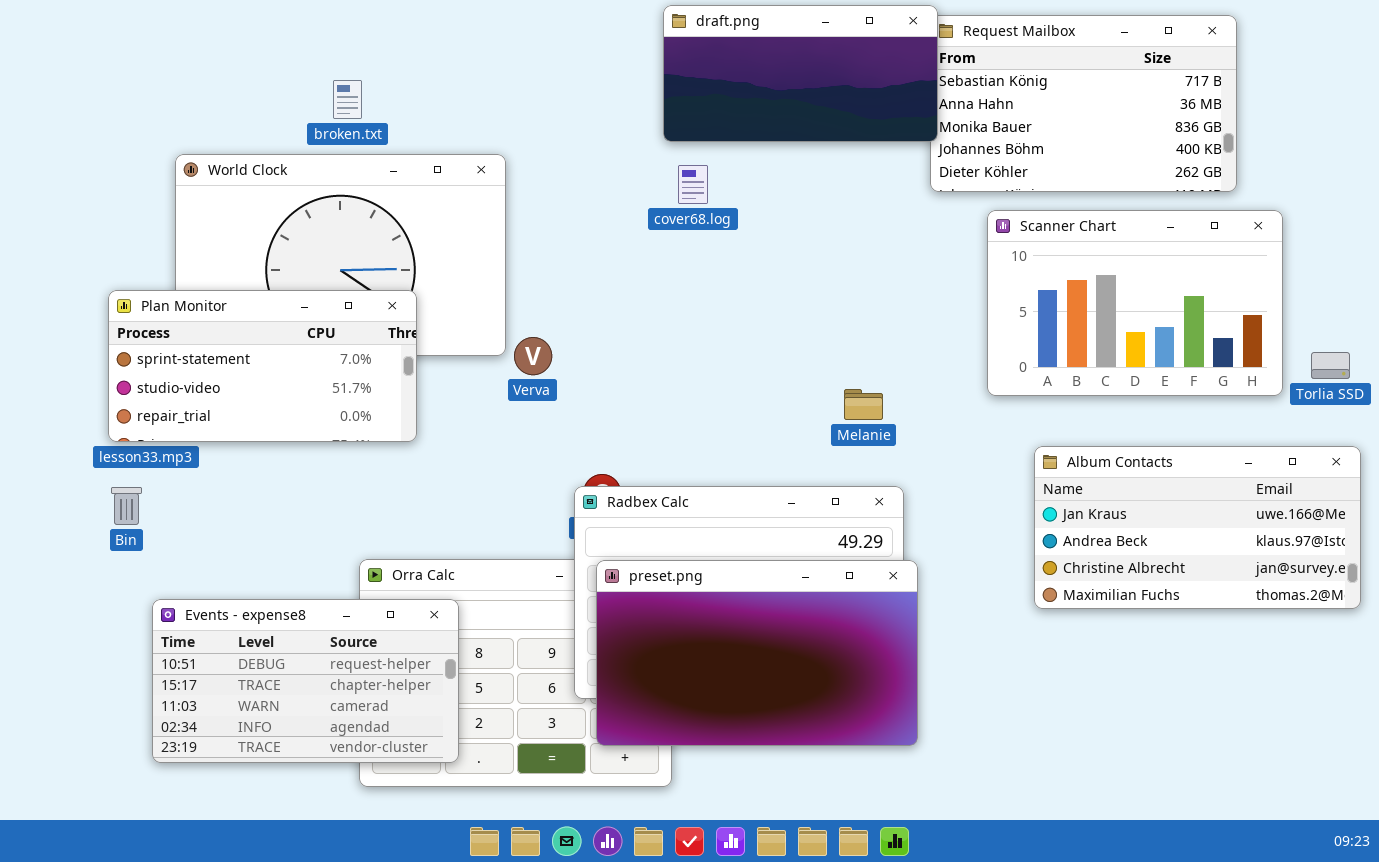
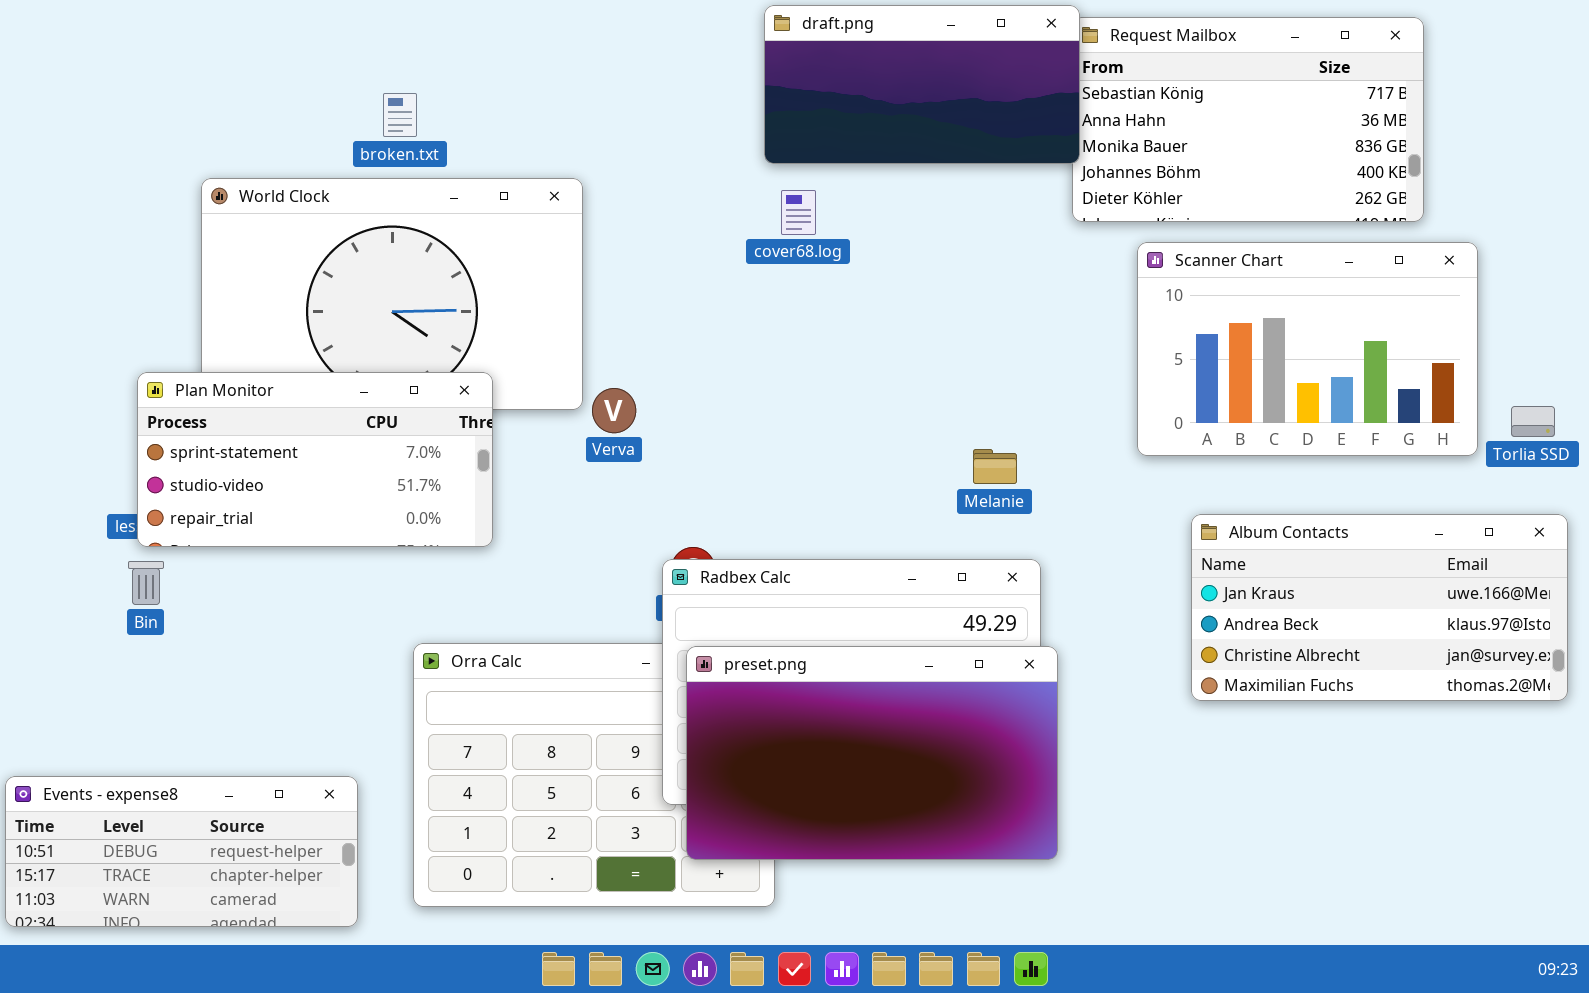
Plan Monitor: [108,290,417,442] -> [137,372,493,547], moved
Events - expense8: [152,599,459,763] -> [5,776,358,927], moved, resized

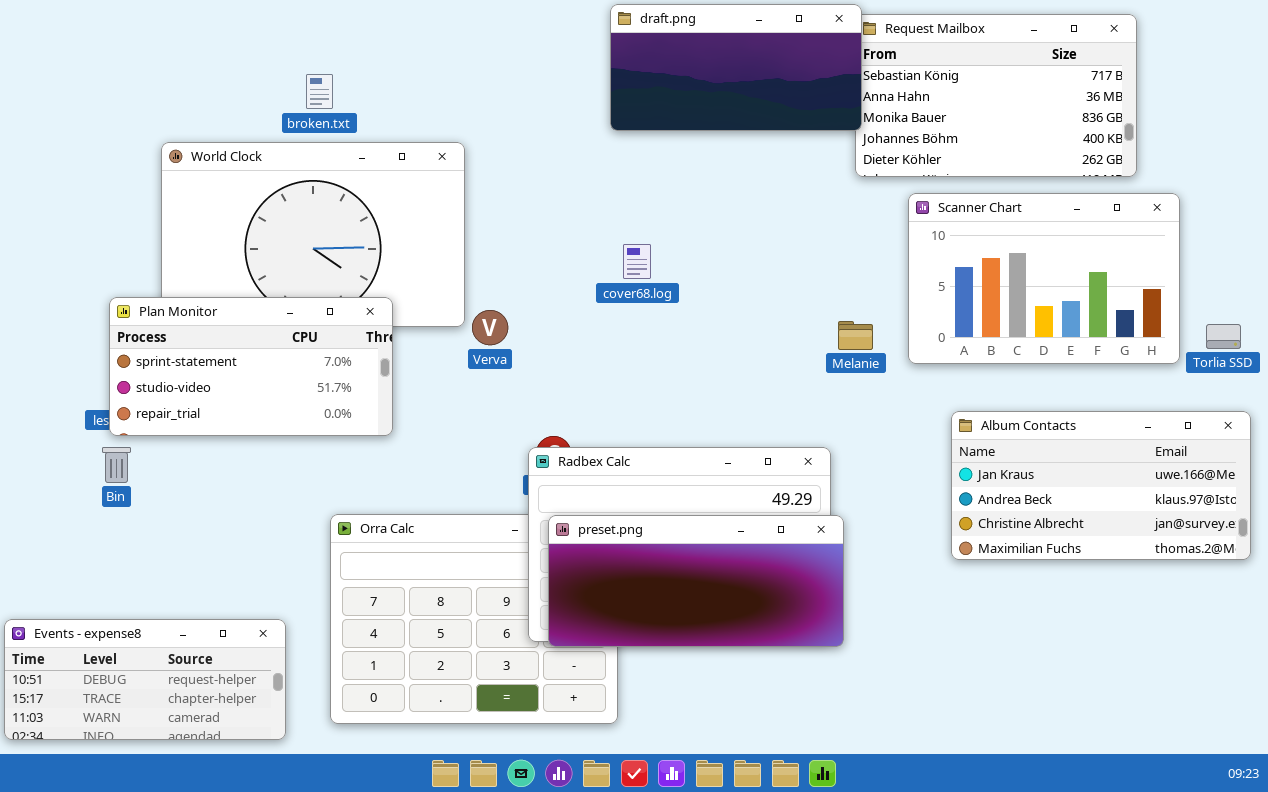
cover68.log: [781,190,816,235] -> [623,244,651,279], moved
Melanie: [973,449,1017,484] -> [838,321,873,350], moved
preset.png: [686,646,1058,860] -> [548,515,844,647], resized

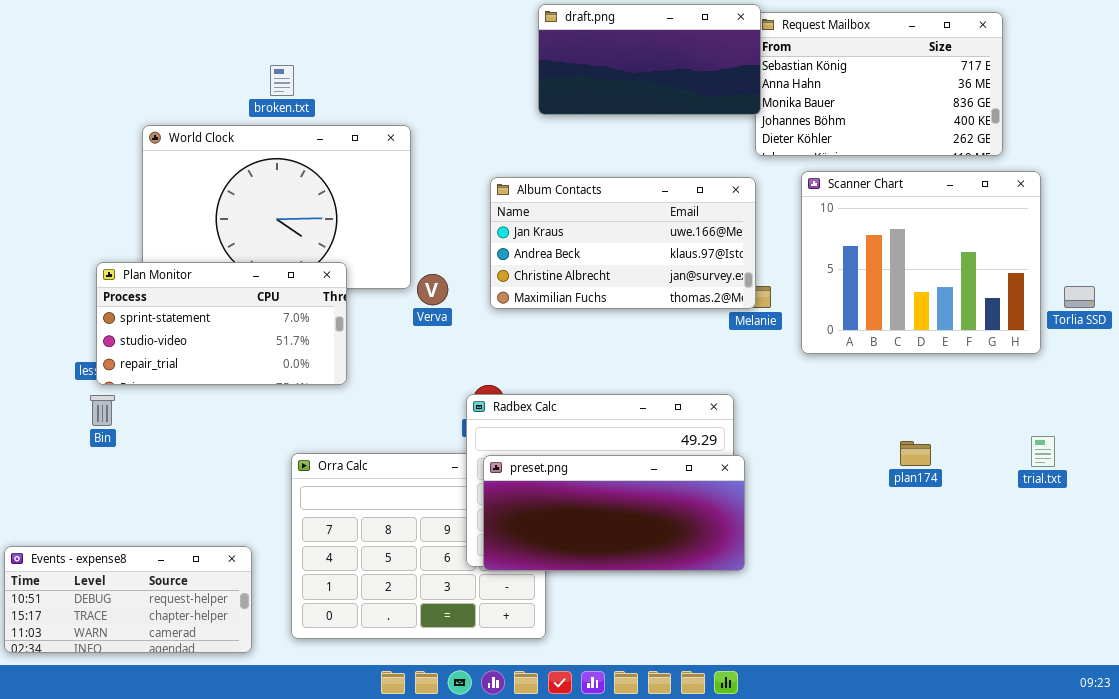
Scanner Chart: [908,193,1180,364] -> [801,171,1041,354], resized
Album Contacts: [951,411,1251,560] -> [490,177,756,309], moved

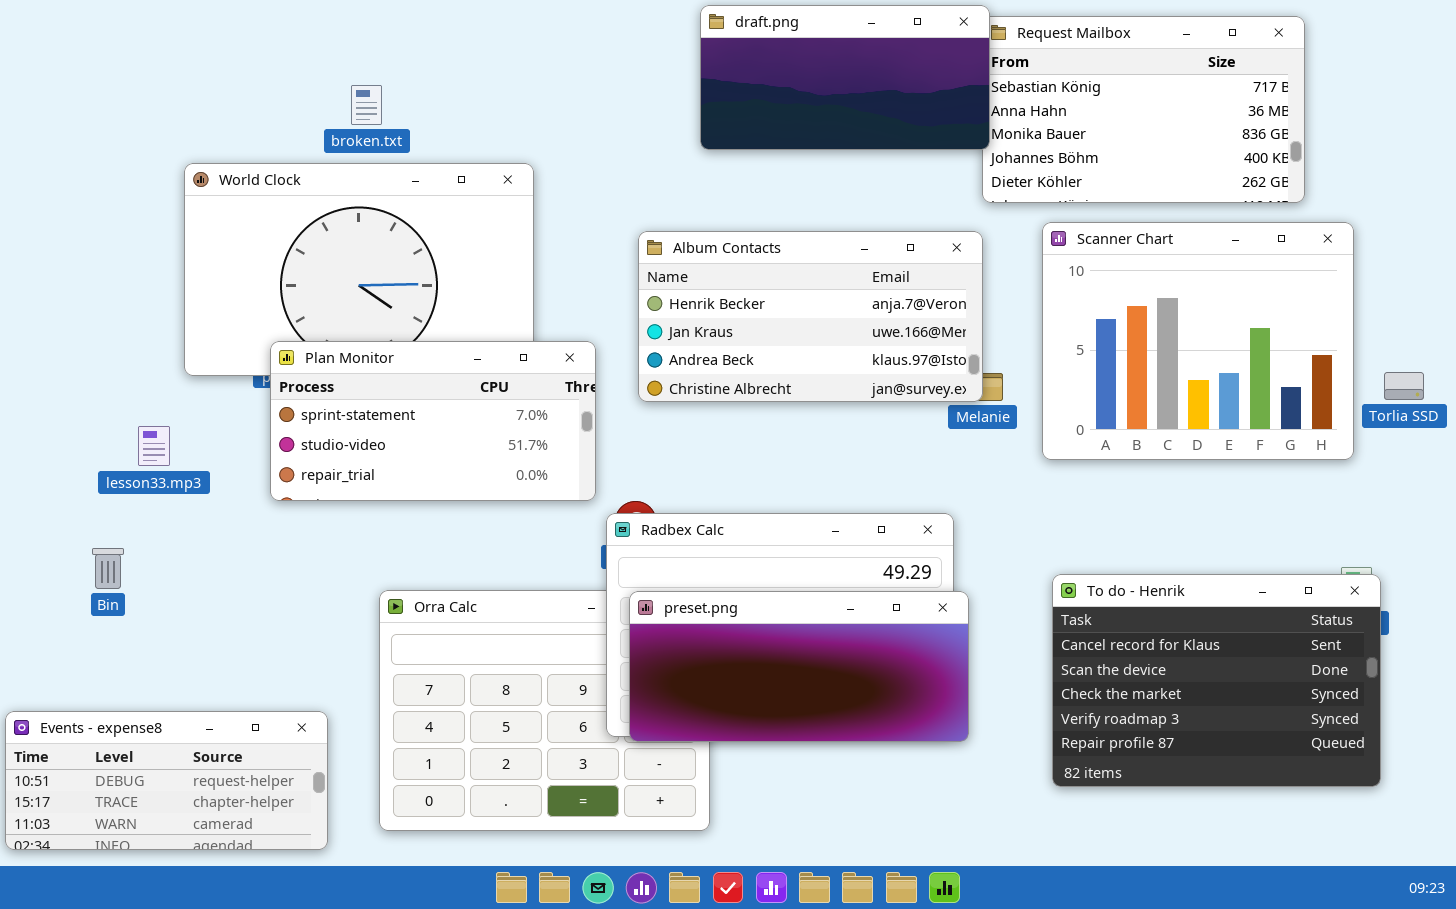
Album Contacts: [490,177,756,309] -> [638,231,983,402], scrolled up 1 row
Plan Monitor: [96,262,347,385] -> [270,341,596,501], moved
Bin: [90,395,115,426] -> [92,548,124,589], moved
To do - Henrik: none -> [1052,574,1381,787], opened

